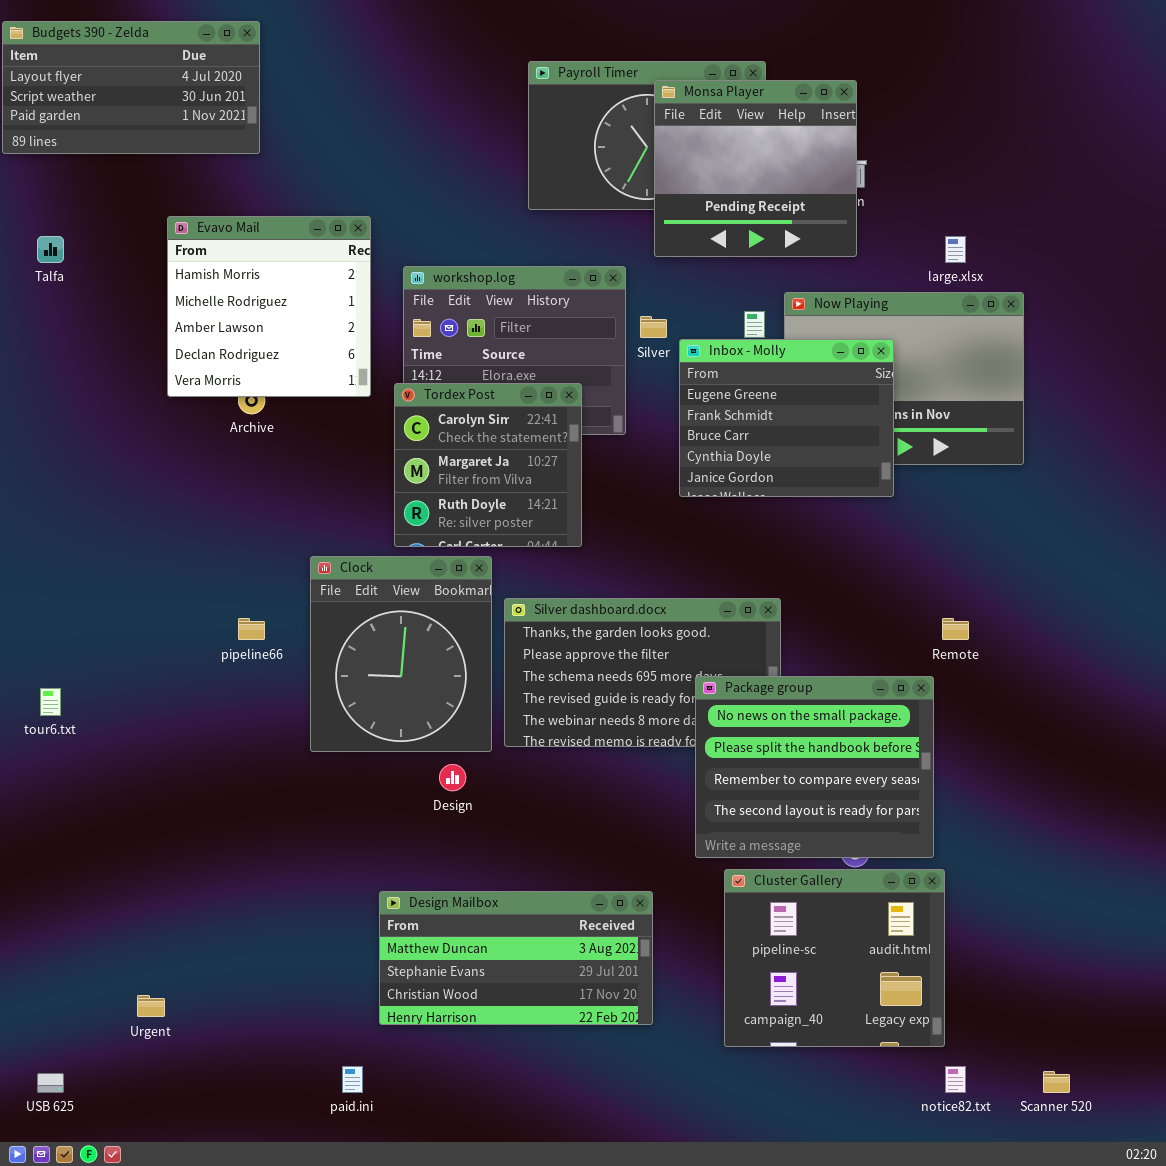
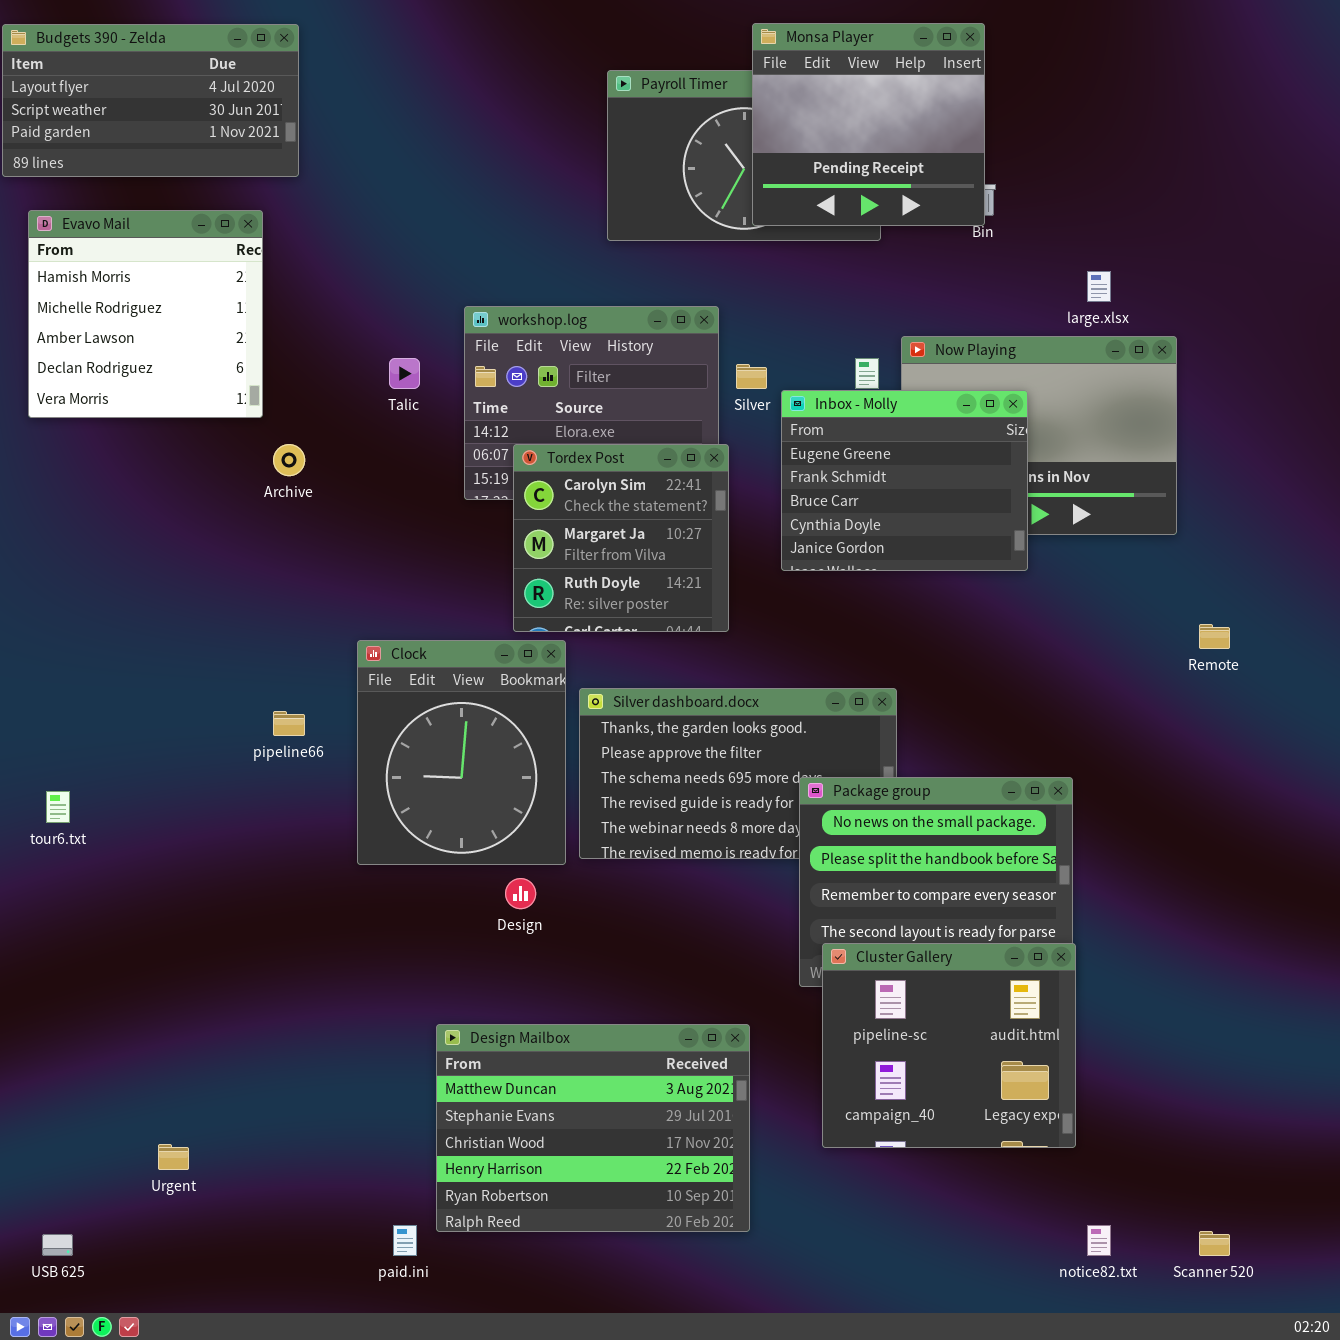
Monsa Player: [654,80,857,257] -> [752,23,985,226], moved
Evavo Mail: [167,216,371,397] -> [28,210,263,418], moved
Tordex Post: [394,383,582,547] -> [513,444,729,632], moved
Remote: [942,618,969,640] -> [1199,624,1230,649], moved
Cluster Gallery: [724,869,945,1047] -> [822,943,1076,1148], moved
Design Mailbox: [379,891,653,1025] -> [436,1024,750,1232], resized

